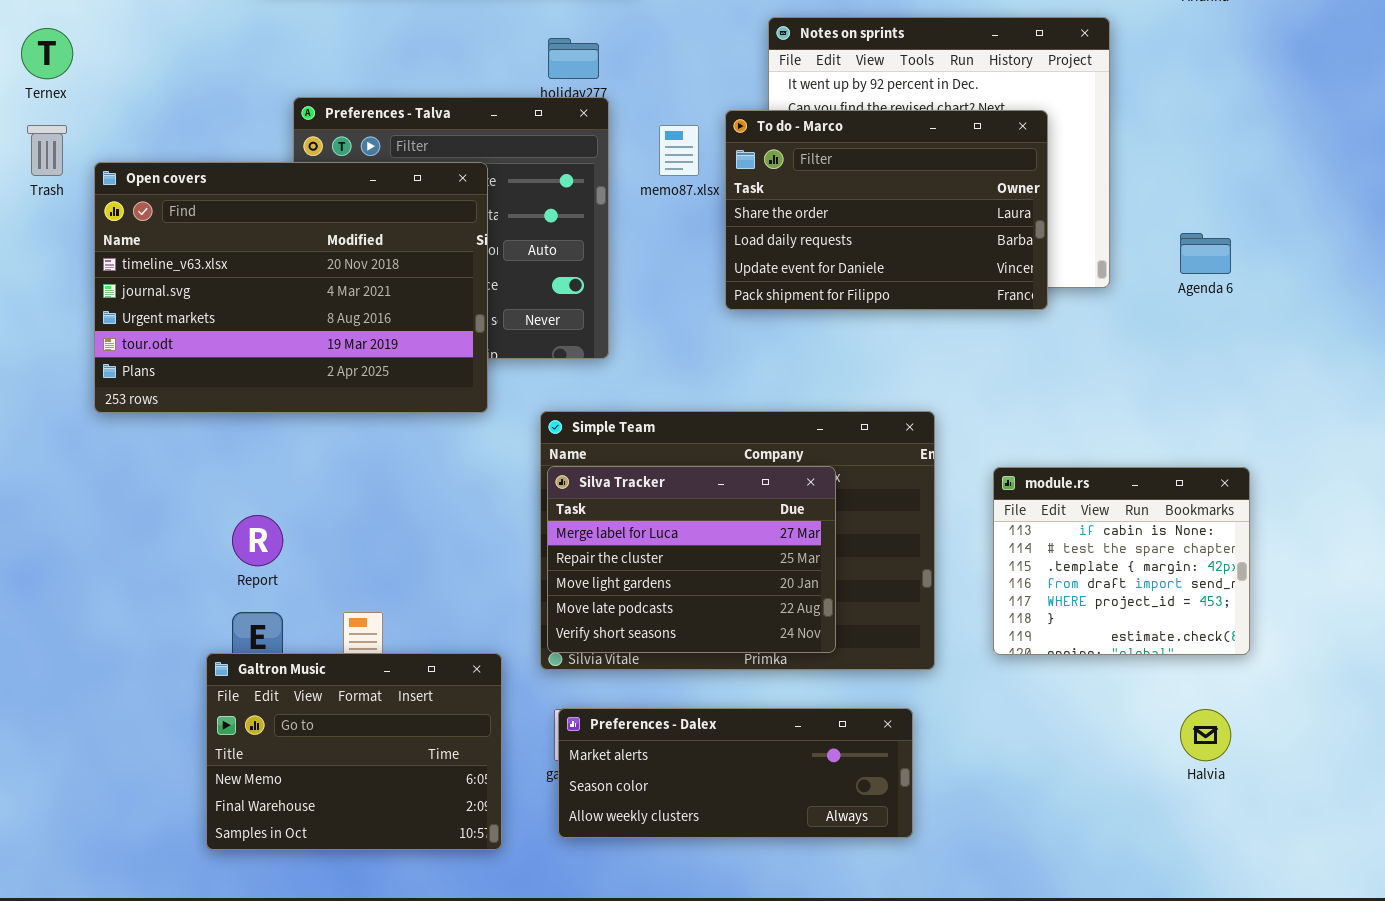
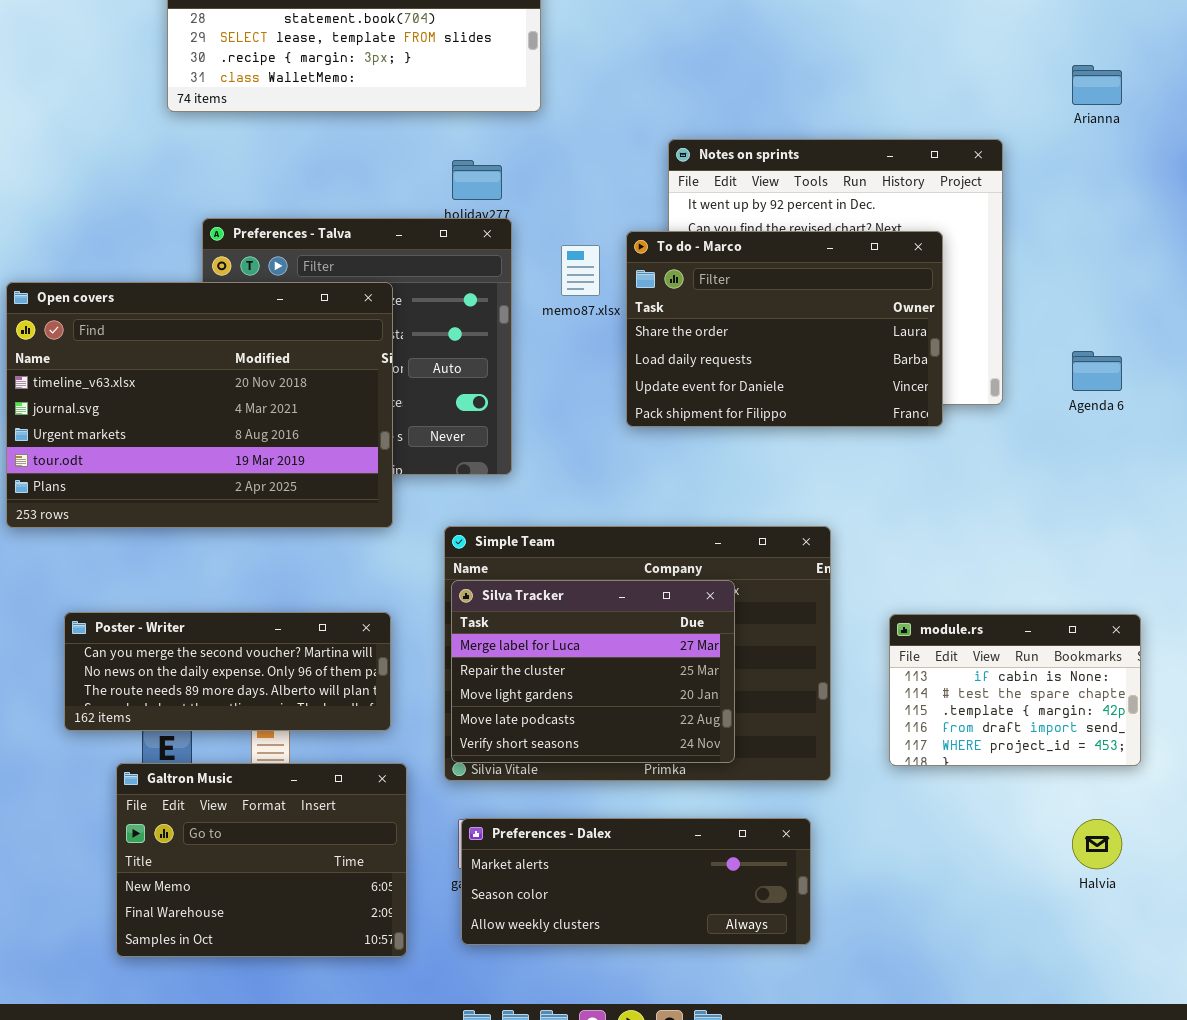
module.rs: [993,467,1250,655] -> [889,614,1141,766], resized
Poster - Writer: none -> [64,612,391,731], opened

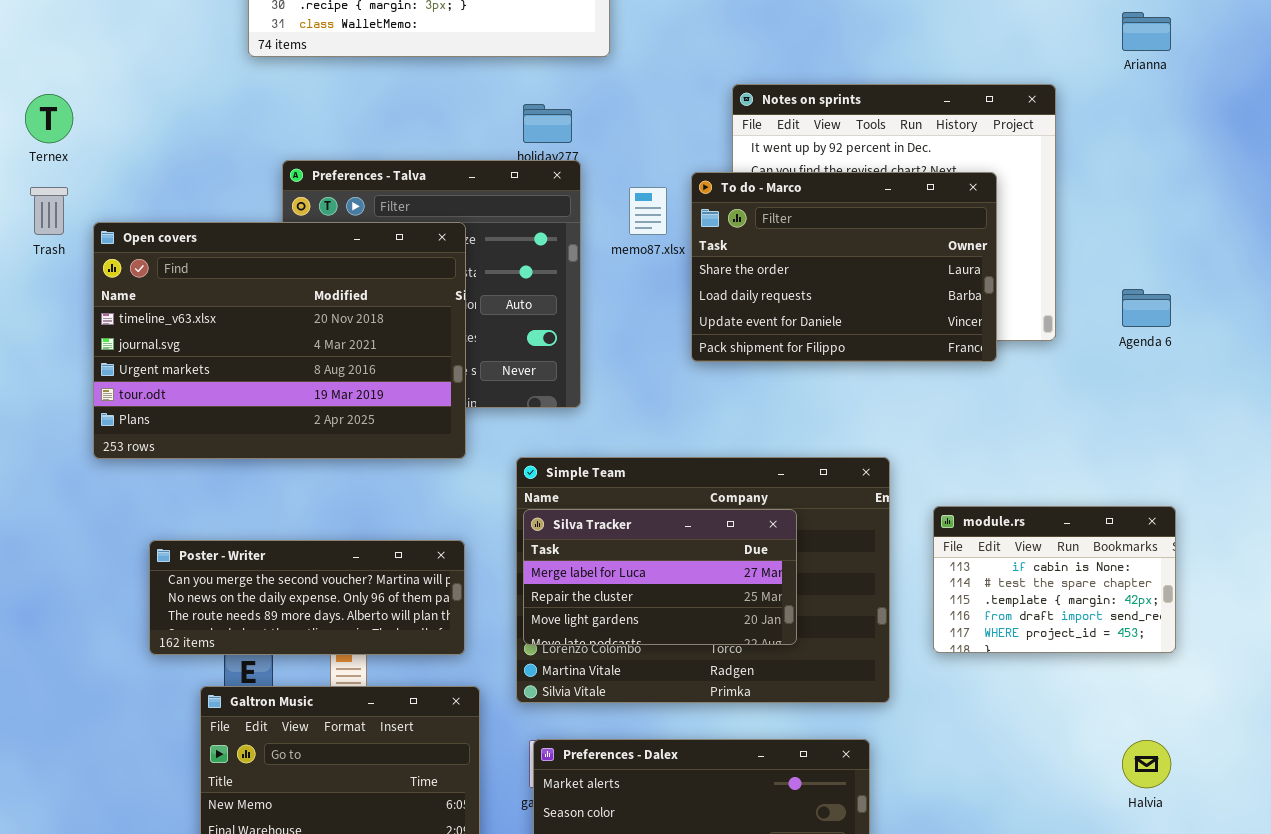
Silva Tracker: [451,580,735,763] -> [523,509,797,645], resized
module.rs: [889,614,1141,766] -> [933,506,1176,653], moved

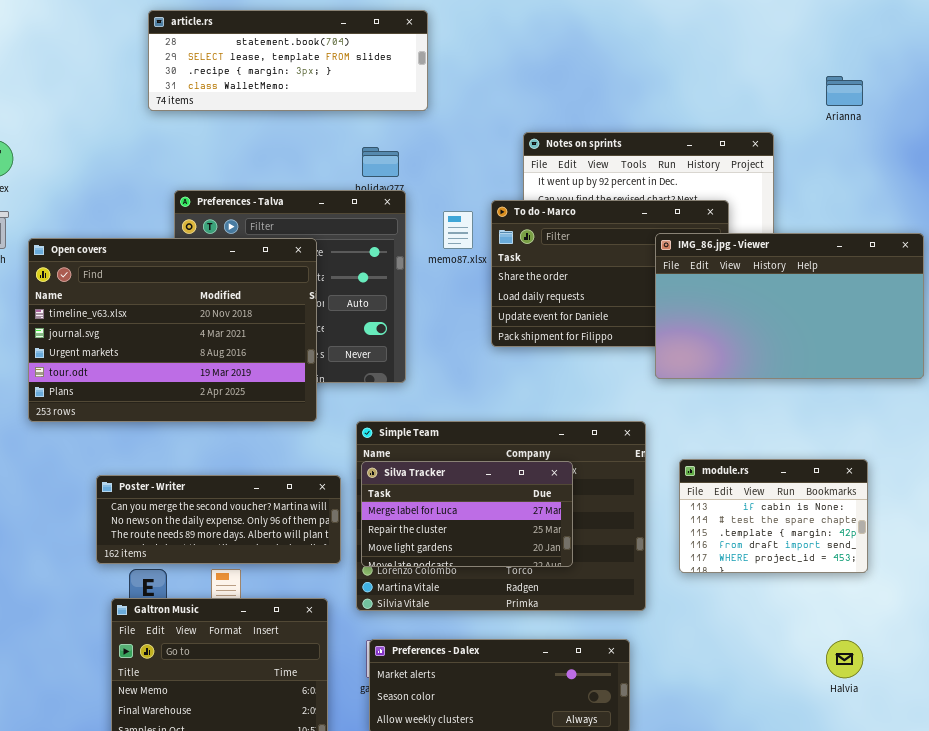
IMG_86.jpg - Viewer: none -> [655,233,924,379], opened
Poster - Writer: [149,540,465,655] -> [96,475,341,564], moved

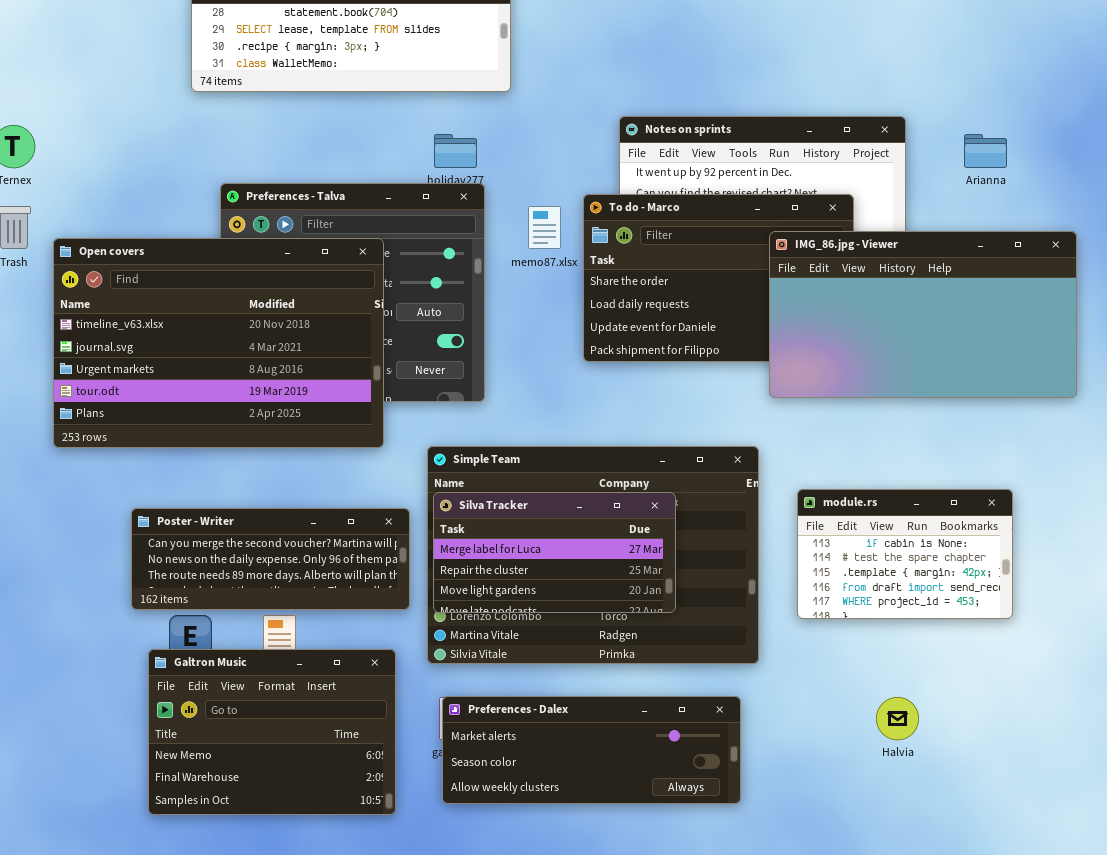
Arianna: [826,76,863,106] -> [964,134,1007,168], moved
Halvia: [826,640,863,678] -> [876,697,919,740], moved

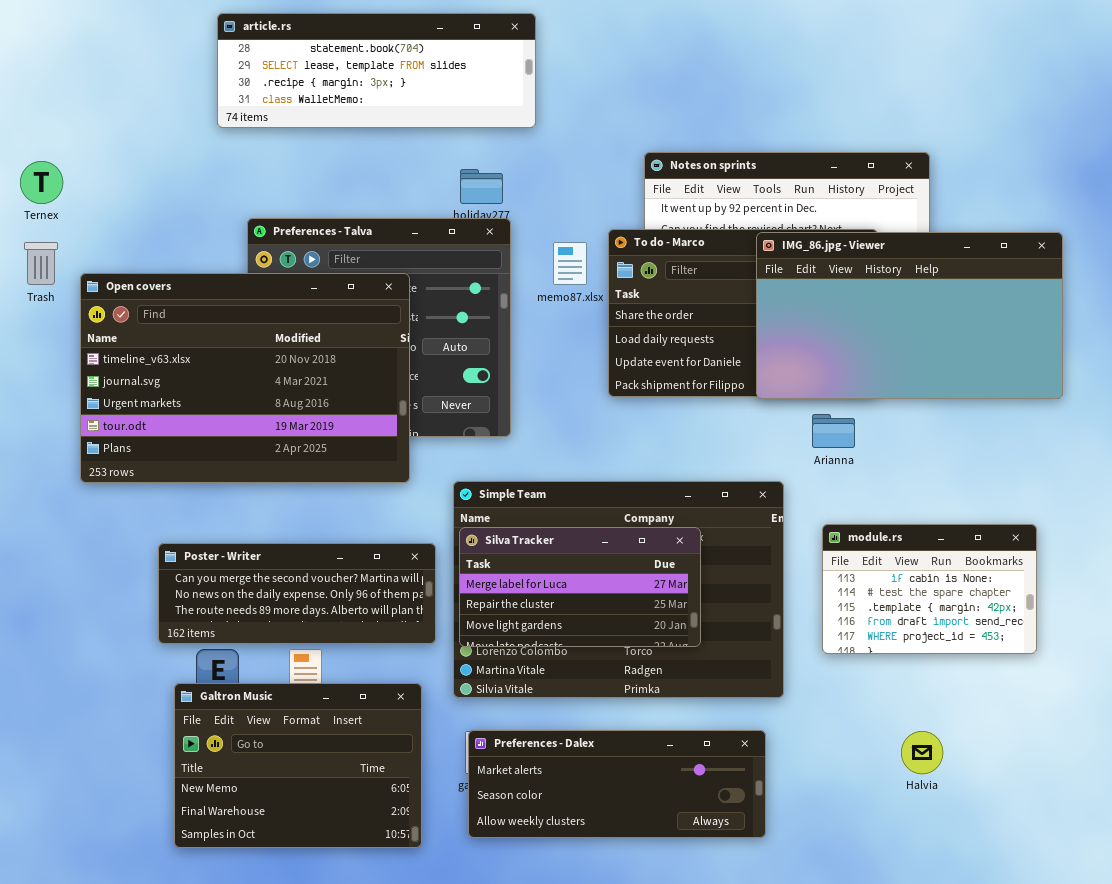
Arianna: [964,134,1007,168] -> [812,414,855,448], moved
IMG_86.jpg - Viewer: [769,231,1077,398] -> [756,232,1063,399], moved

